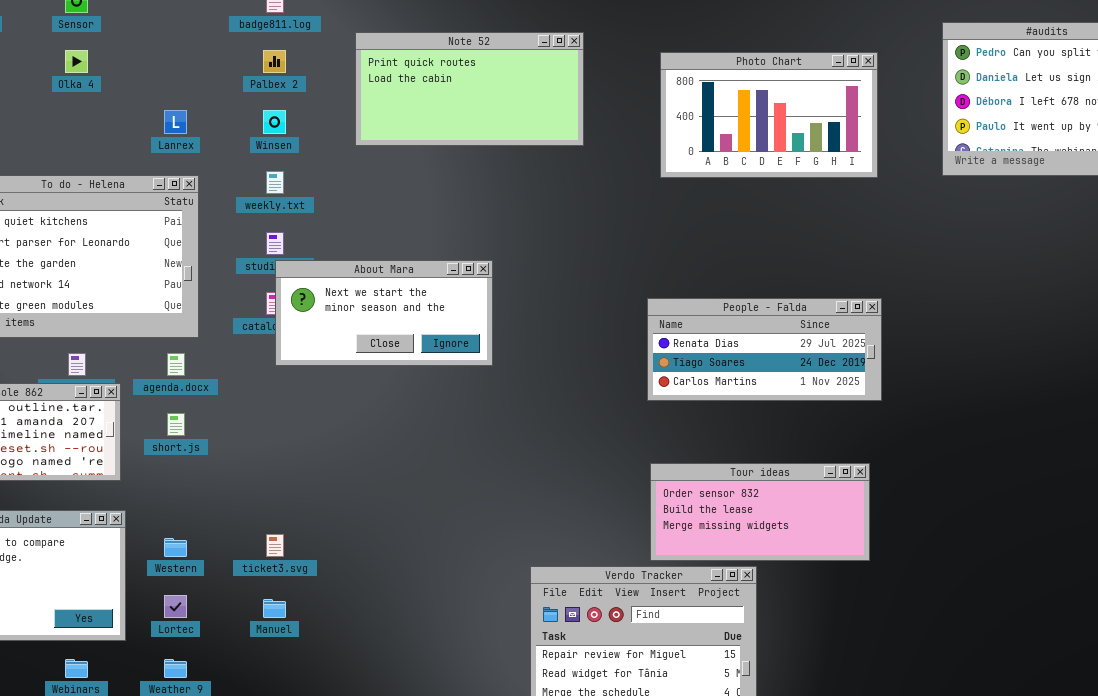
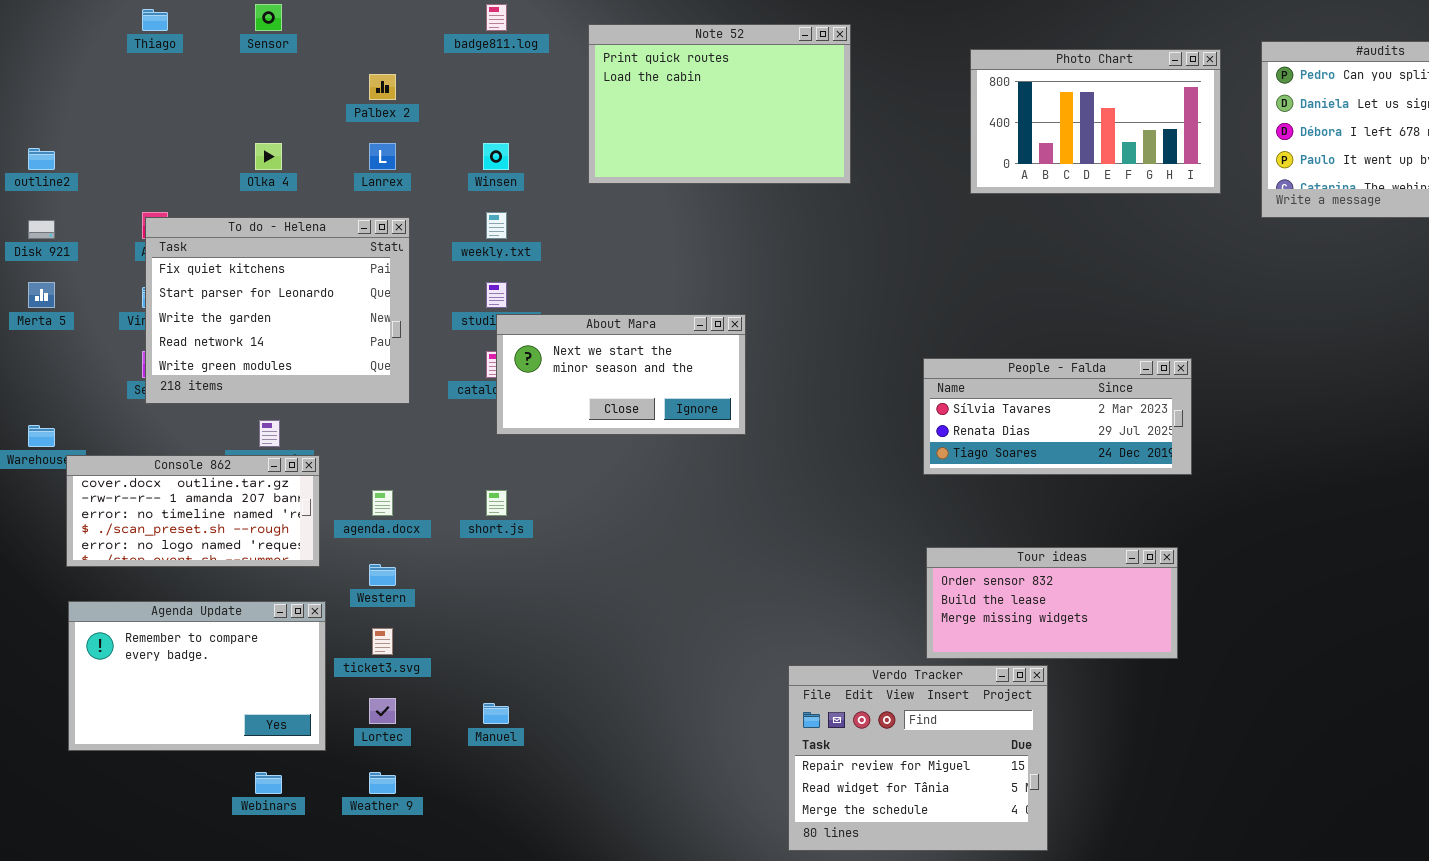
Note 52: [355,32,584,146] -> [588,24,851,184], resized
Olka 4: [65,50,88,73] -> [255,143,282,170], moved
Palbex 2: [263,50,286,73] -> [369,74,396,100], moved
Photo Chart: [660,52,878,178] -> [970,49,1221,194], moved
People - Falda: [647,298,882,401] -> [923,358,1192,475], scrolled up 1 row
agenda.docx: [167,353,185,376] -> [372,490,393,516], moved
short.js: [167,413,185,436] -> [486,490,507,516], moved
ticket3.svg: [266,534,284,557] -> [372,628,393,655], moved
Western: [164,538,187,557] -> [369,564,396,586], moved

